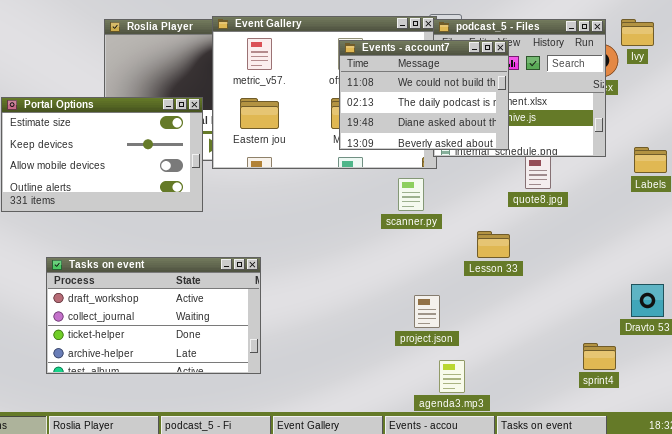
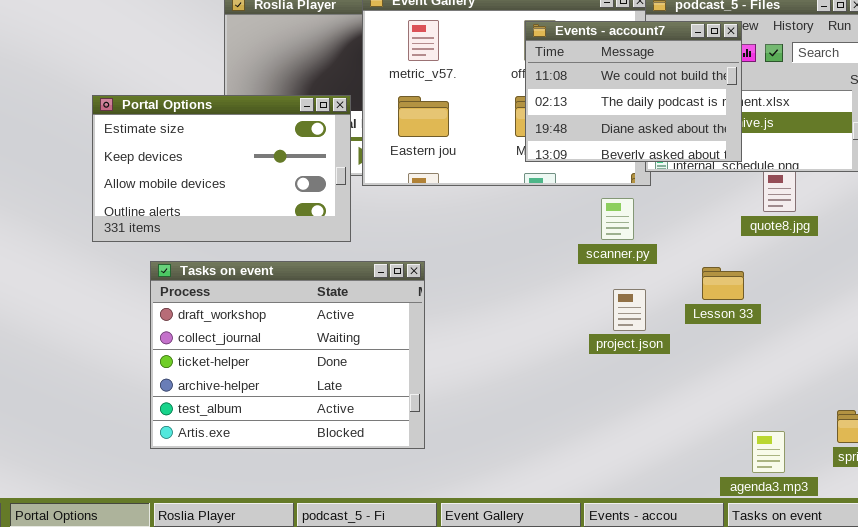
Tasks on event: [46,257,261,374] -> [150,261,425,449], resized
project.json: [414,295,440,328] -> [613,289,646,331], moved
agenda3.mp3: [439,360,465,393] -> [752,431,785,473], moved

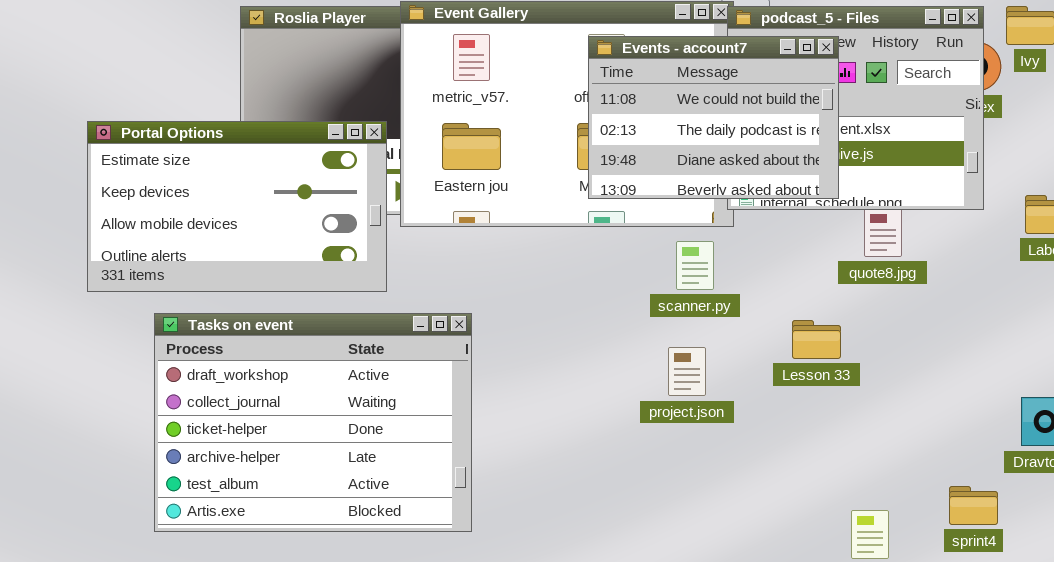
project.json: [613,289,646,331] -> [668,347,706,396], moved

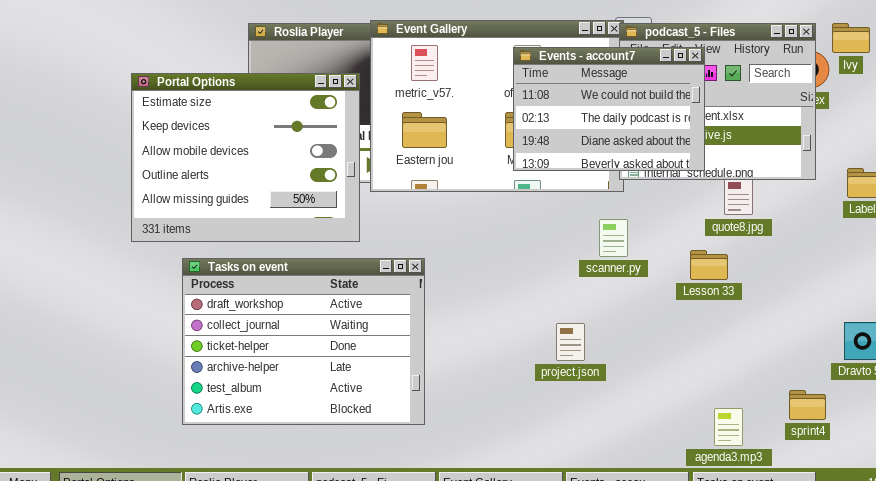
Portal Options: [87,121,387,292] -> [131,73,360,242], resized
scanner.py: [676,241,714,290] -> [599,219,628,257], moved
Lesson 33: [792,320,841,359] -> [690,250,728,280], moved
project.json: [668,347,706,396] -> [556,323,585,361], moved

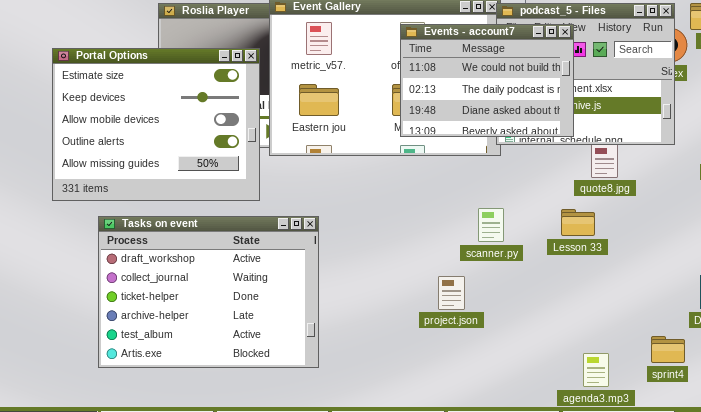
scanner.py: [599,219,628,257] -> [478,208,504,242], moved

